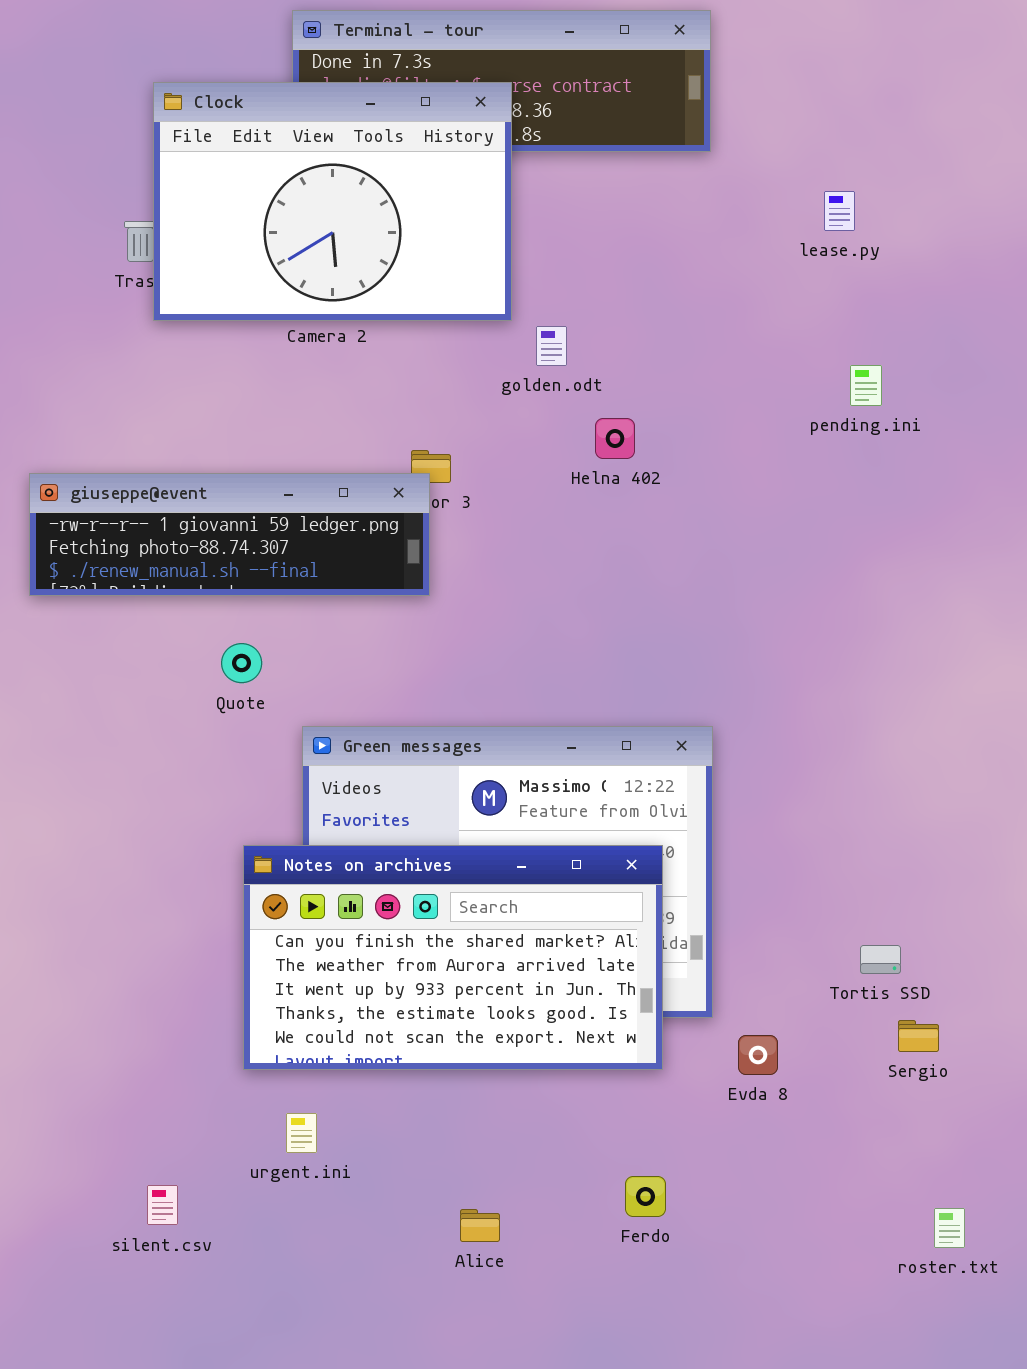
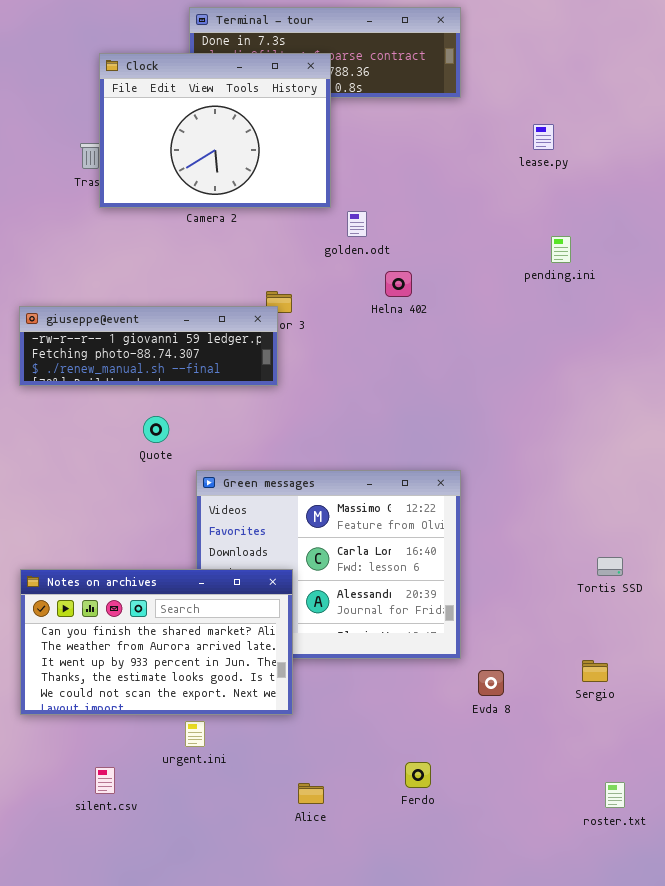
Notes on archives: [243,845,663,1070] -> [20,569,293,715], moved
Tortis SSD: [860,945,901,974] -> [597,557,623,576], moved

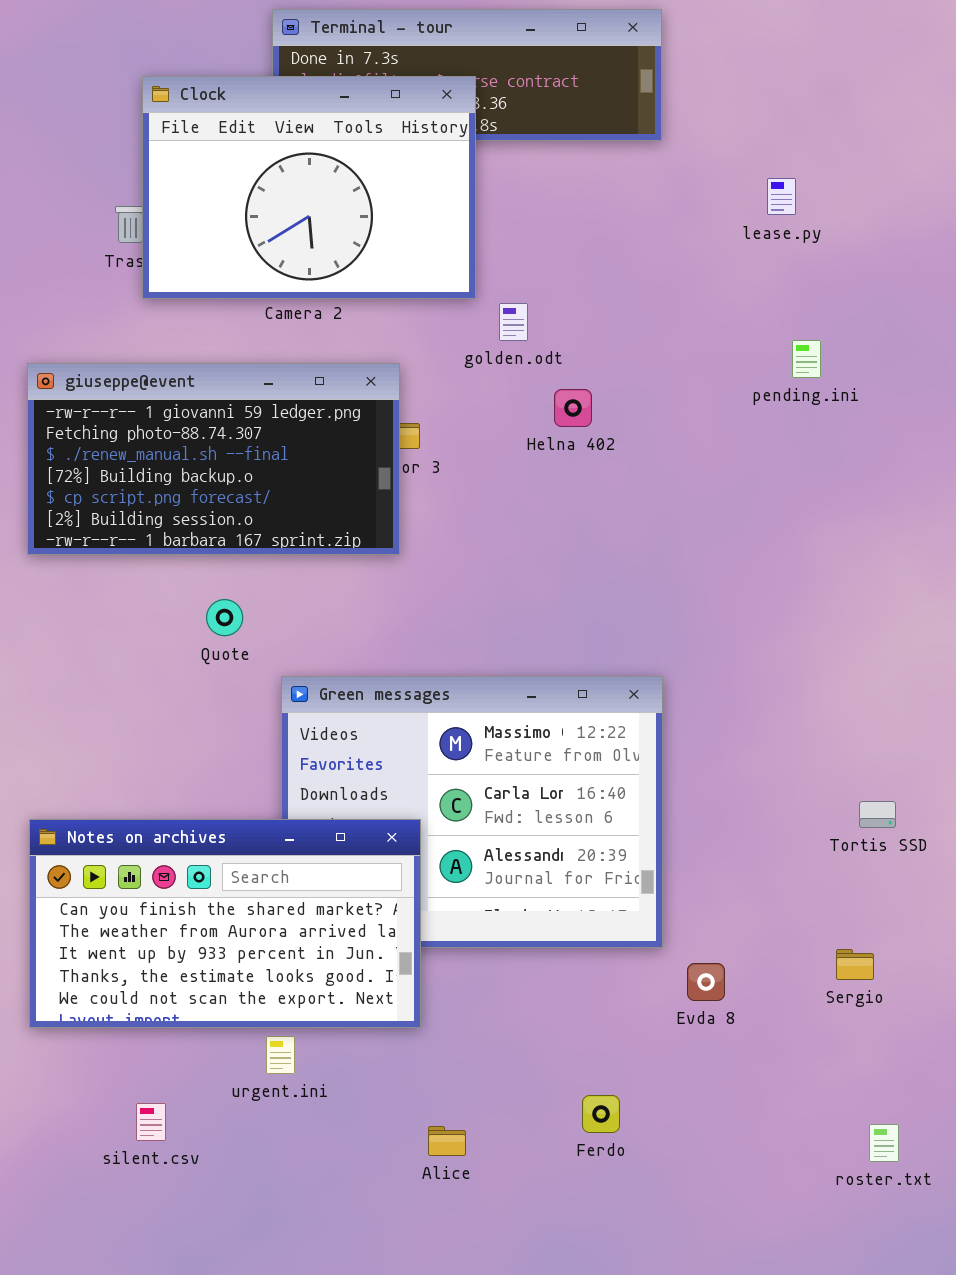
giuseppe@event: [19,306,278,386] -> [27,363,400,555], resized

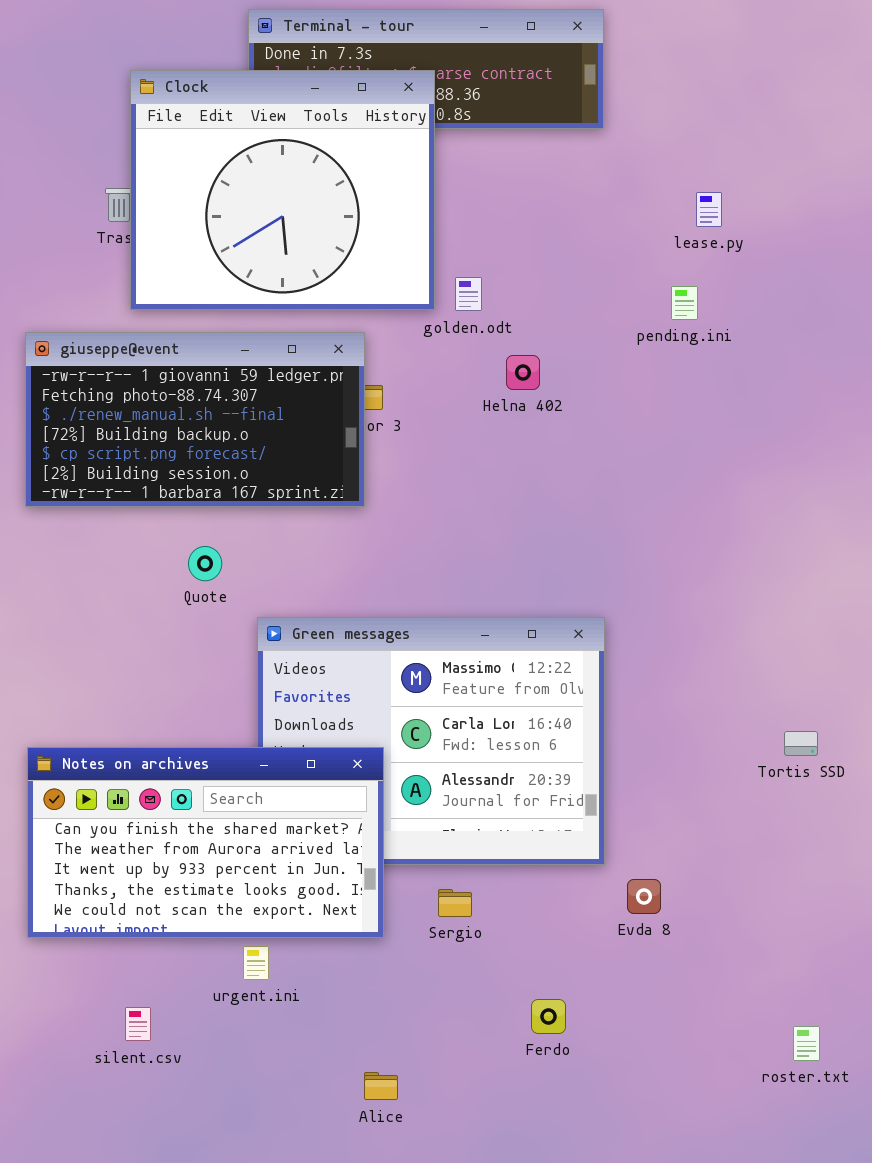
Clock: [142,76,476,299] -> [130,70,435,310], resized
lease.py: [767,178,796,215] -> [696,192,722,227], moved
pending.ini: [792,340,821,378] -> [671,286,698,320], moved
Sergio: [836,949,874,980] -> [438,889,472,917], moved
Alice: [428,1126,466,1156] -> [364,1072,398,1100], moved

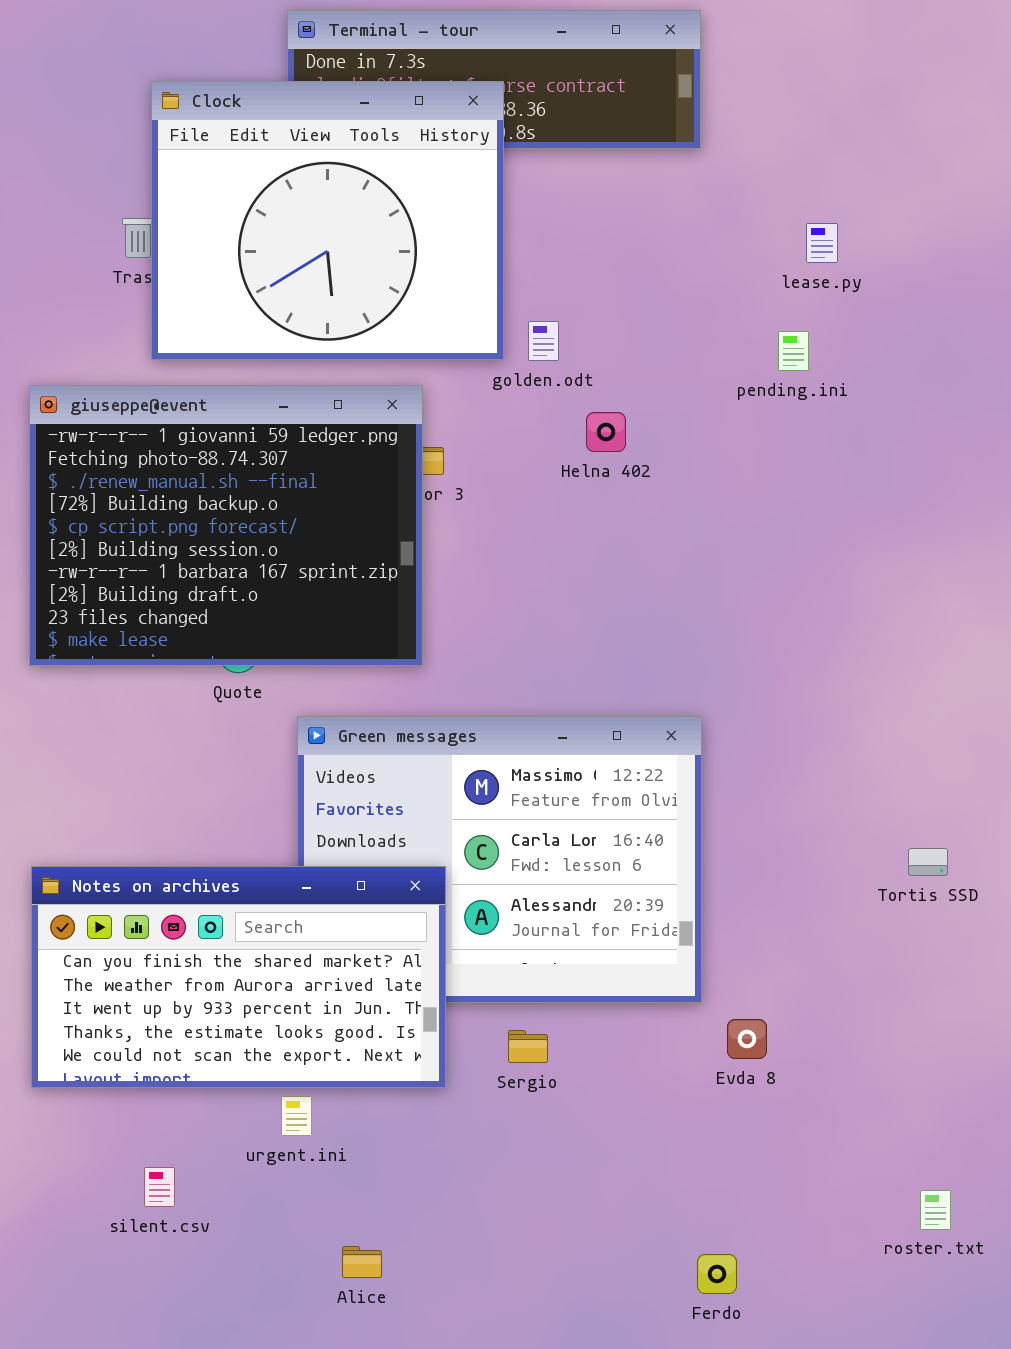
giuseppe@event: [25,332,365,507] -> [29,385,423,666], resized
Ferdo: [531,999,566,1034] -> [697,1254,737,1294], moved
Alice: [364,1072,398,1100] -> [342,1246,382,1278], moved

